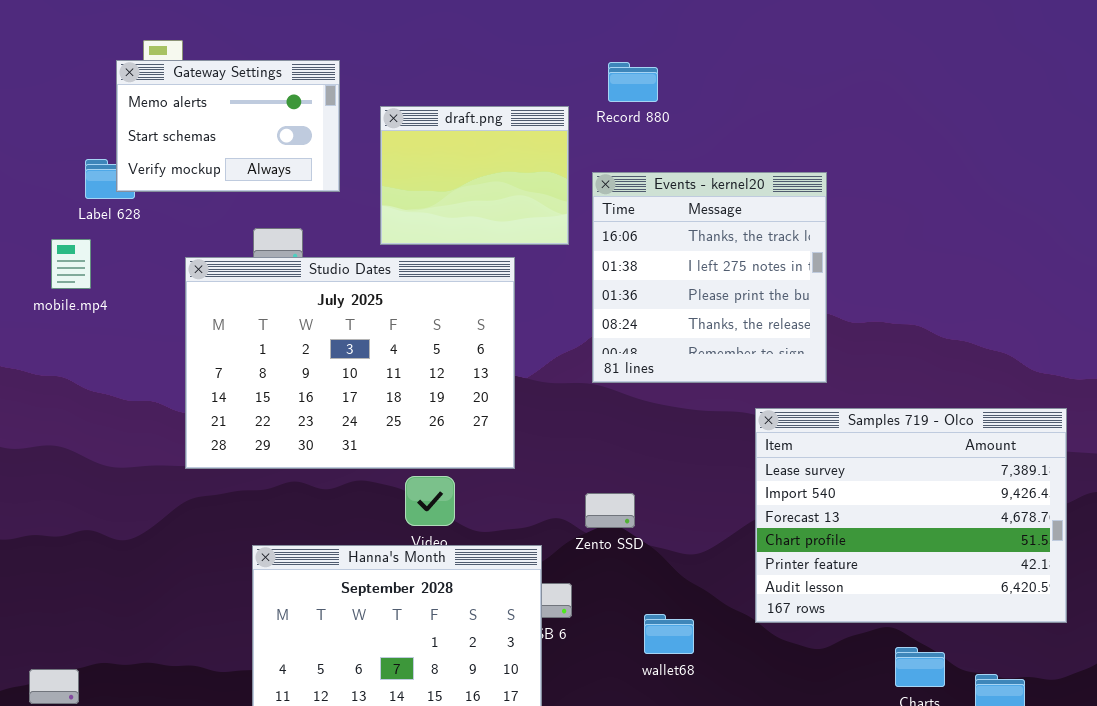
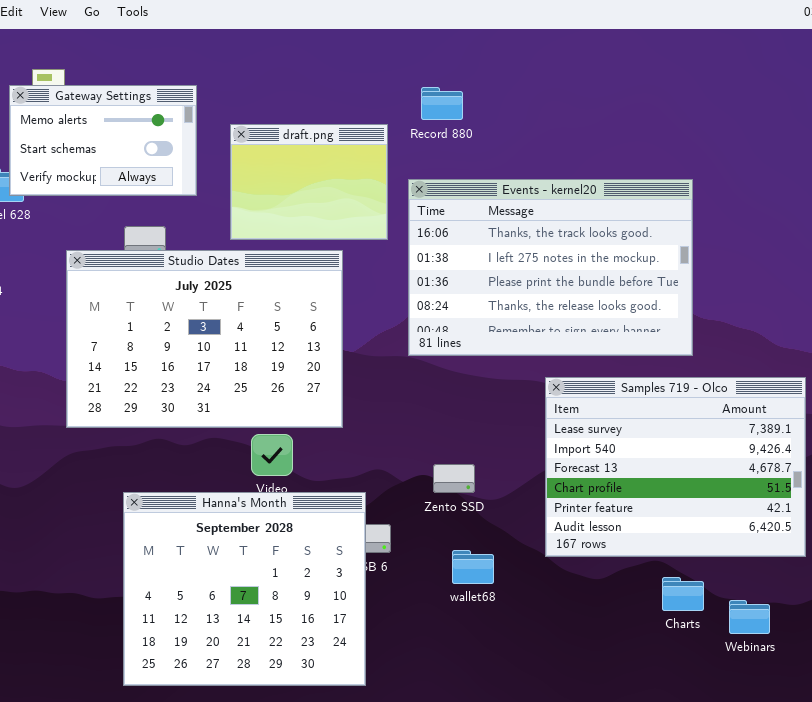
Events - kernel20: [592,172,827,383] -> [408,179,693,356], resized
Zento SSD: [585,493,635,528] -> [433,464,475,493], moved

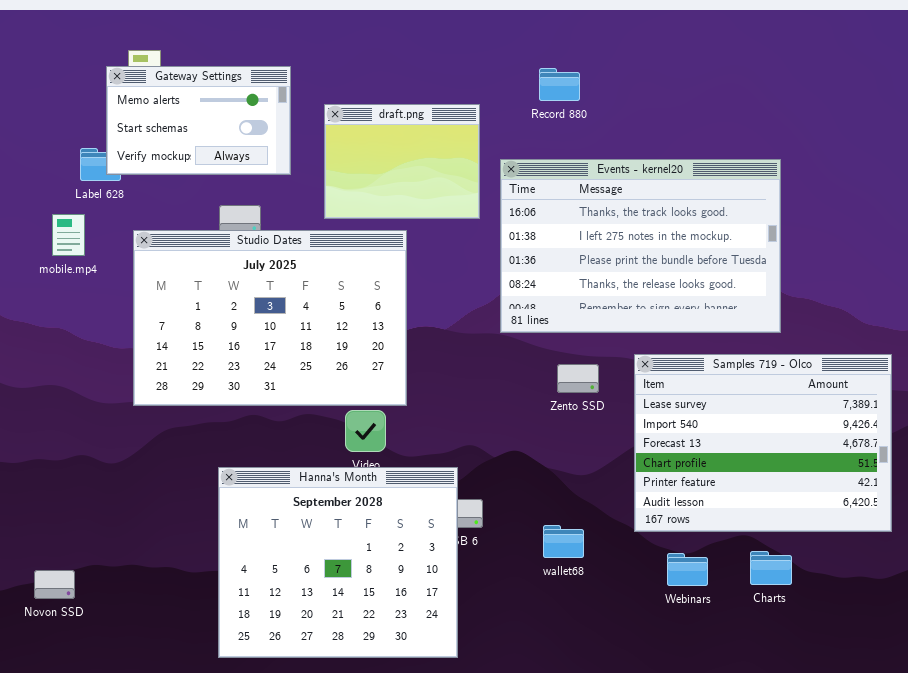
Record 880: [421,87,463,120] -> [539,68,580,101], moved
Studio Dates: [66,250,343,428] -> [133,230,407,406], moved
Zento SSD: [433,464,475,493] -> [557,364,599,393], moved
Webinars: [729,600,770,634] -> [667,553,708,586], moved

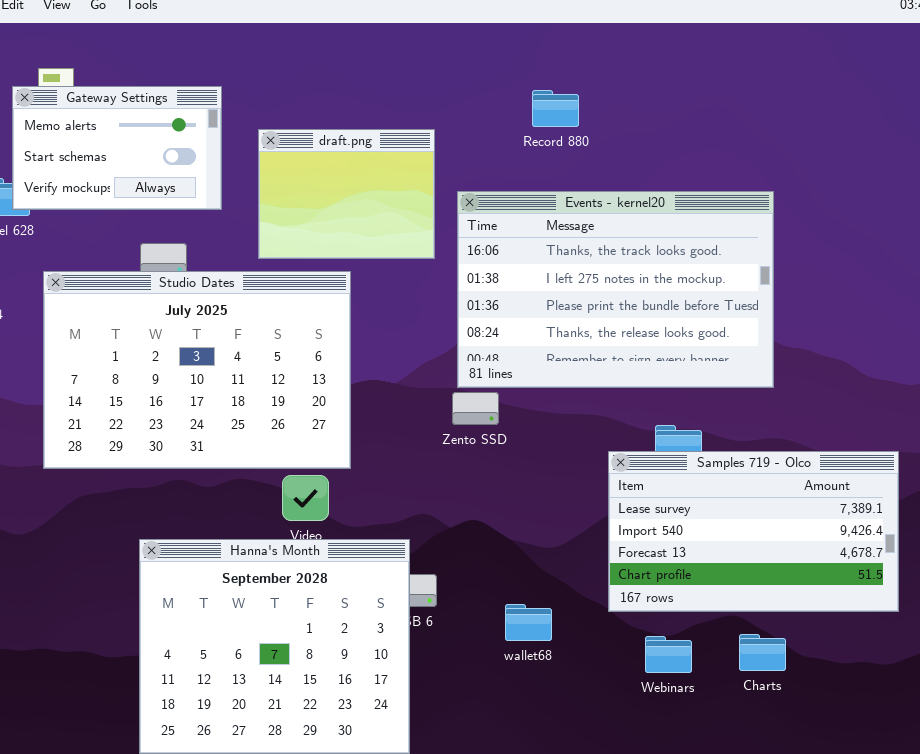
Record 880: [539,68,580,101] -> [532,90,579,127], moved
Samples 719 - Olco: [634,354,892,532] -> [608,451,899,612], resized
Zento SSD: [557,364,599,393] -> [452,392,499,425], moved

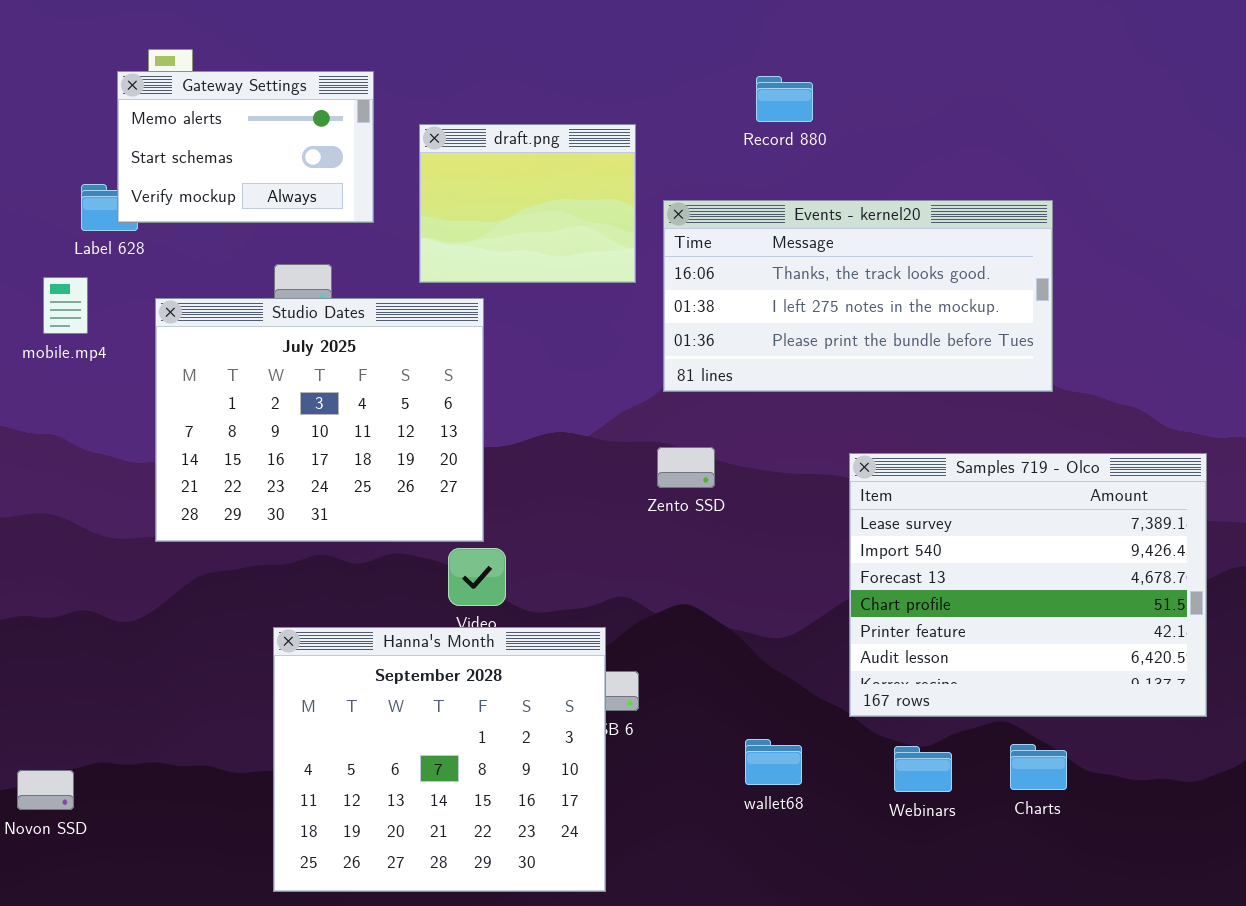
Events - kernel20: [457,191,774,388] -> [663,200,1053,392], resized
Studio Dates: [43,271,351,469] -> [155,298,484,542], resized
Samples 719 - Olco: [608,451,899,612] -> [849,453,1207,717], resized
wallet68: [505,604,552,641] -> [745,739,802,785], moved

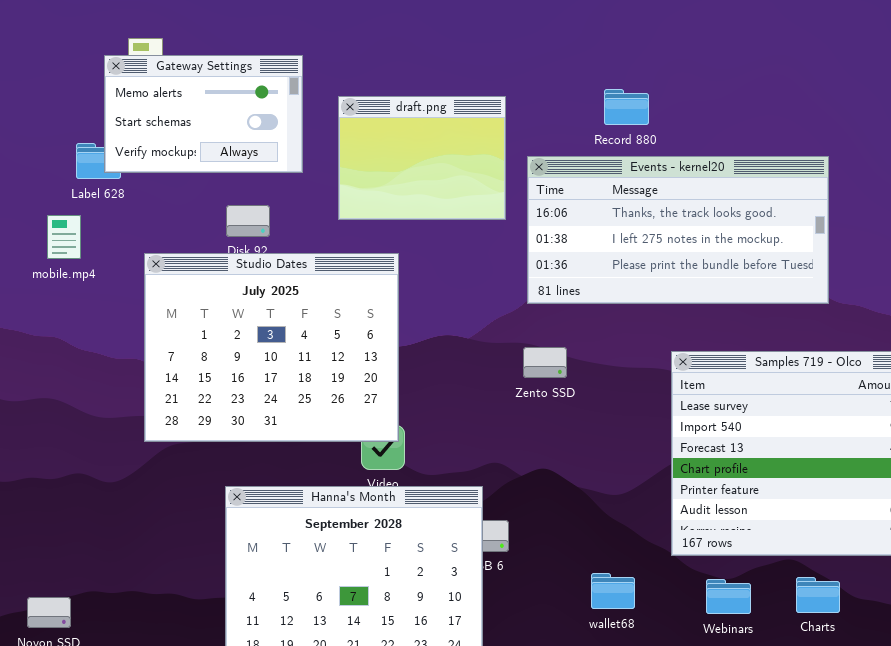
Record 880: [756,76,813,122] -> [604,89,649,125], moved
Studio Dates: [155,298,484,542] -> [144,253,399,442], moved

